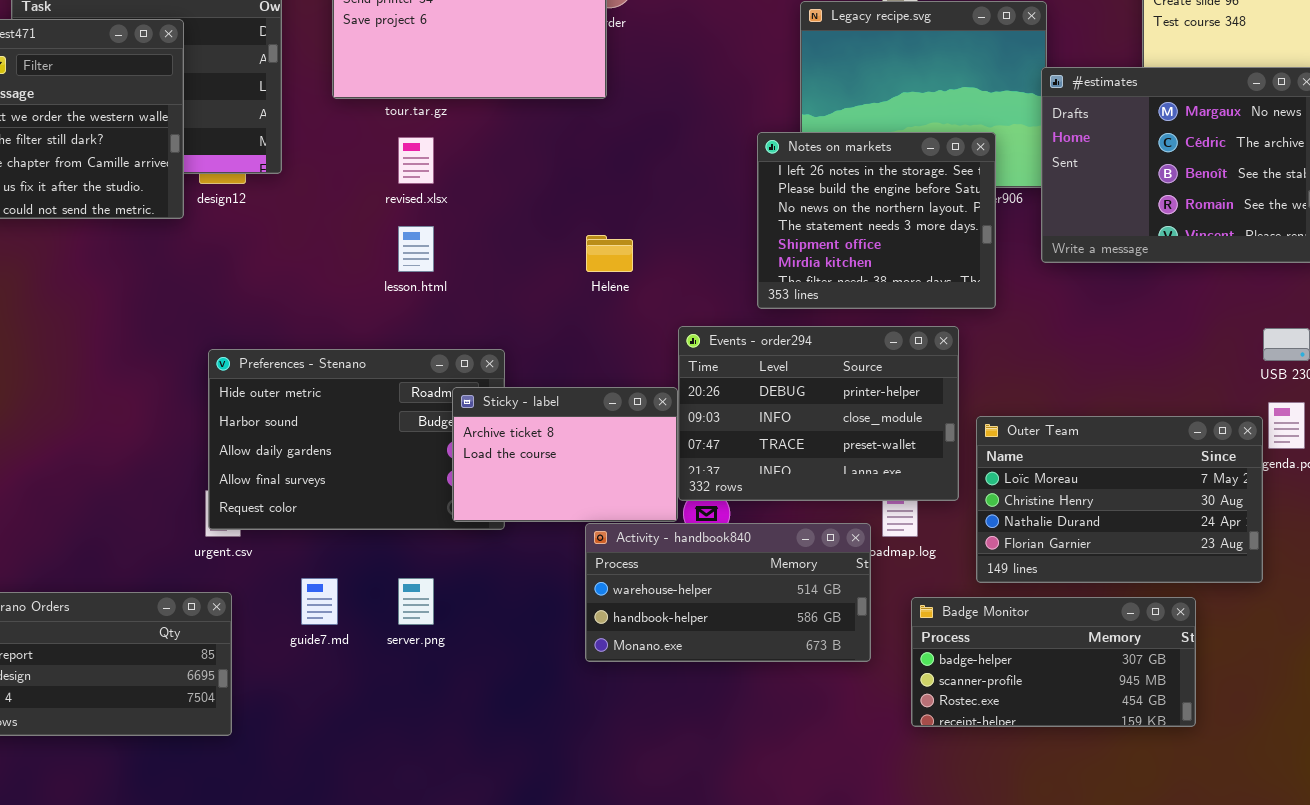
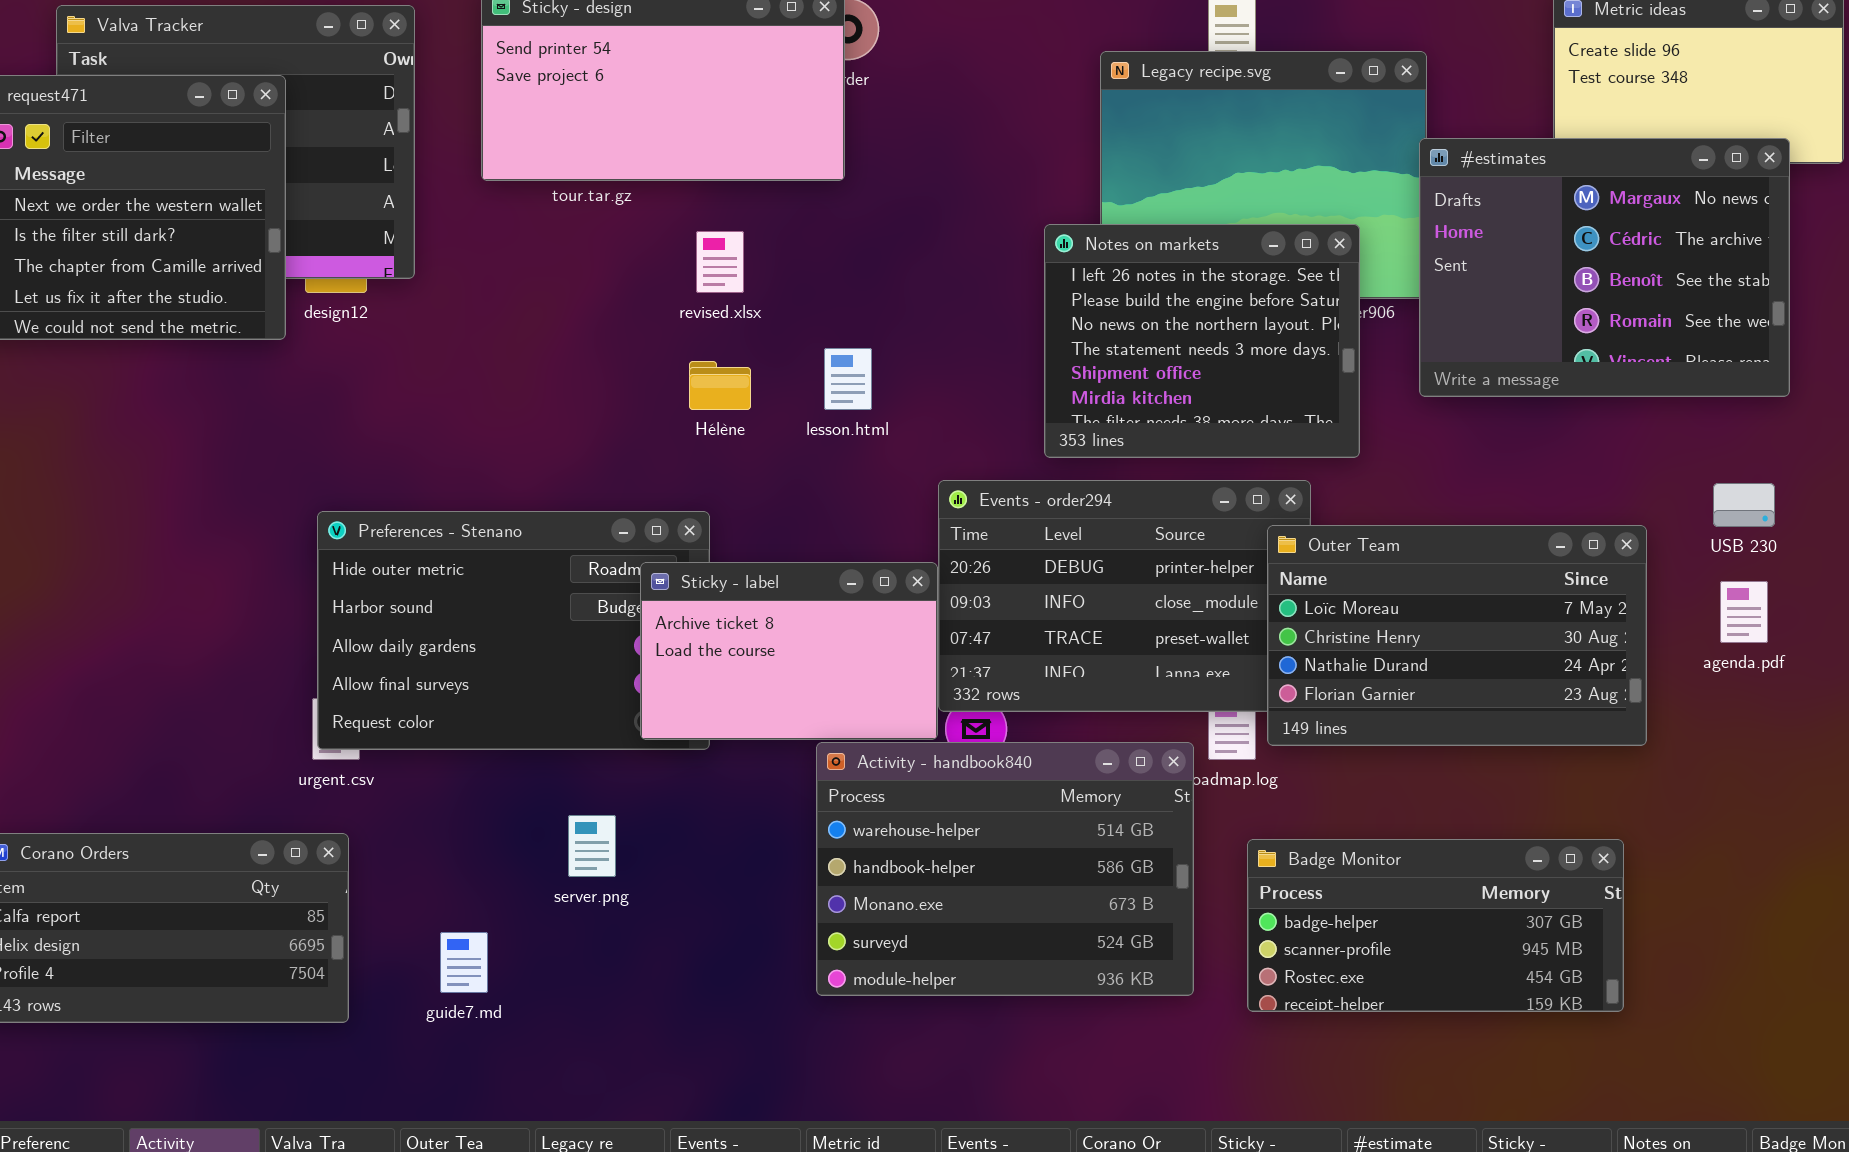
revised.xlsx: [398,137,434,184] -> [696,231,744,293], moved
lesson.html: [398,226,434,272] -> [824,348,872,410], moved
Hélène: [586,235,633,272] -> [689,361,751,410], moved
Outer Team: [976,416,1263,583] -> [1267,525,1647,746], moved
Activity - handbook840: [585,523,871,662] -> [816,742,1194,996], resized
guide7.md: [301,578,338,625] -> [440,932,488,993], moved

